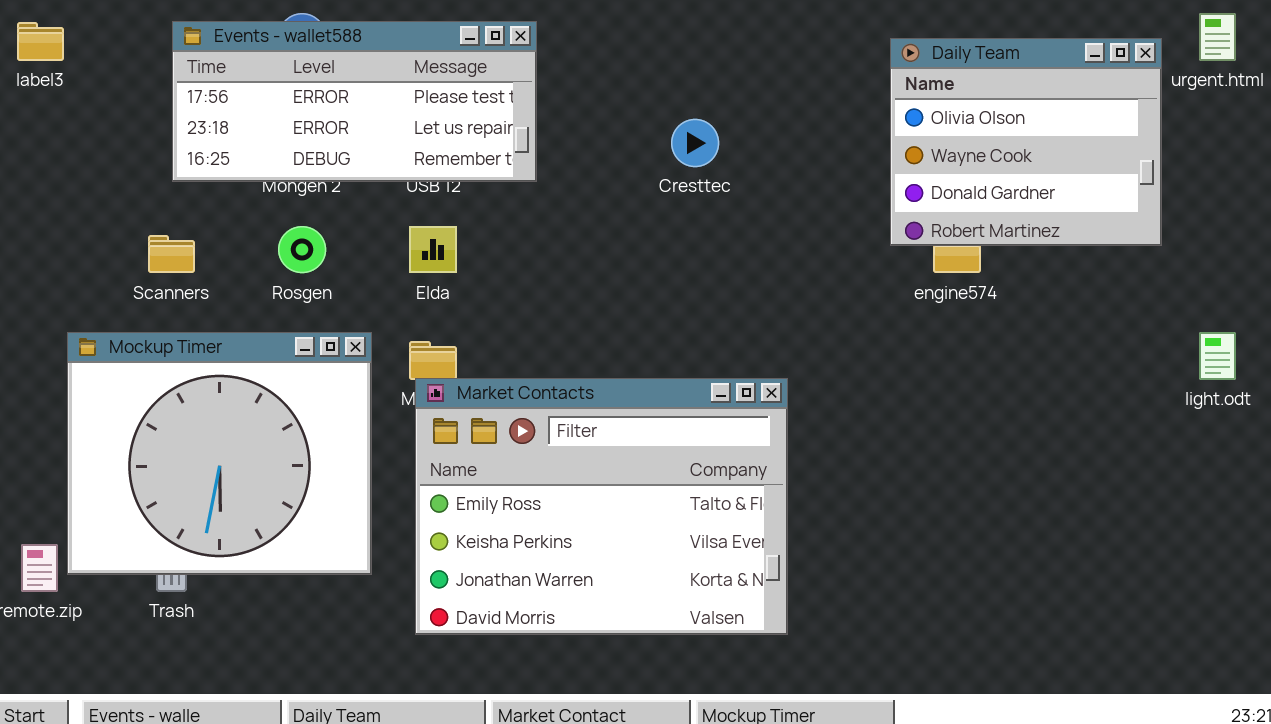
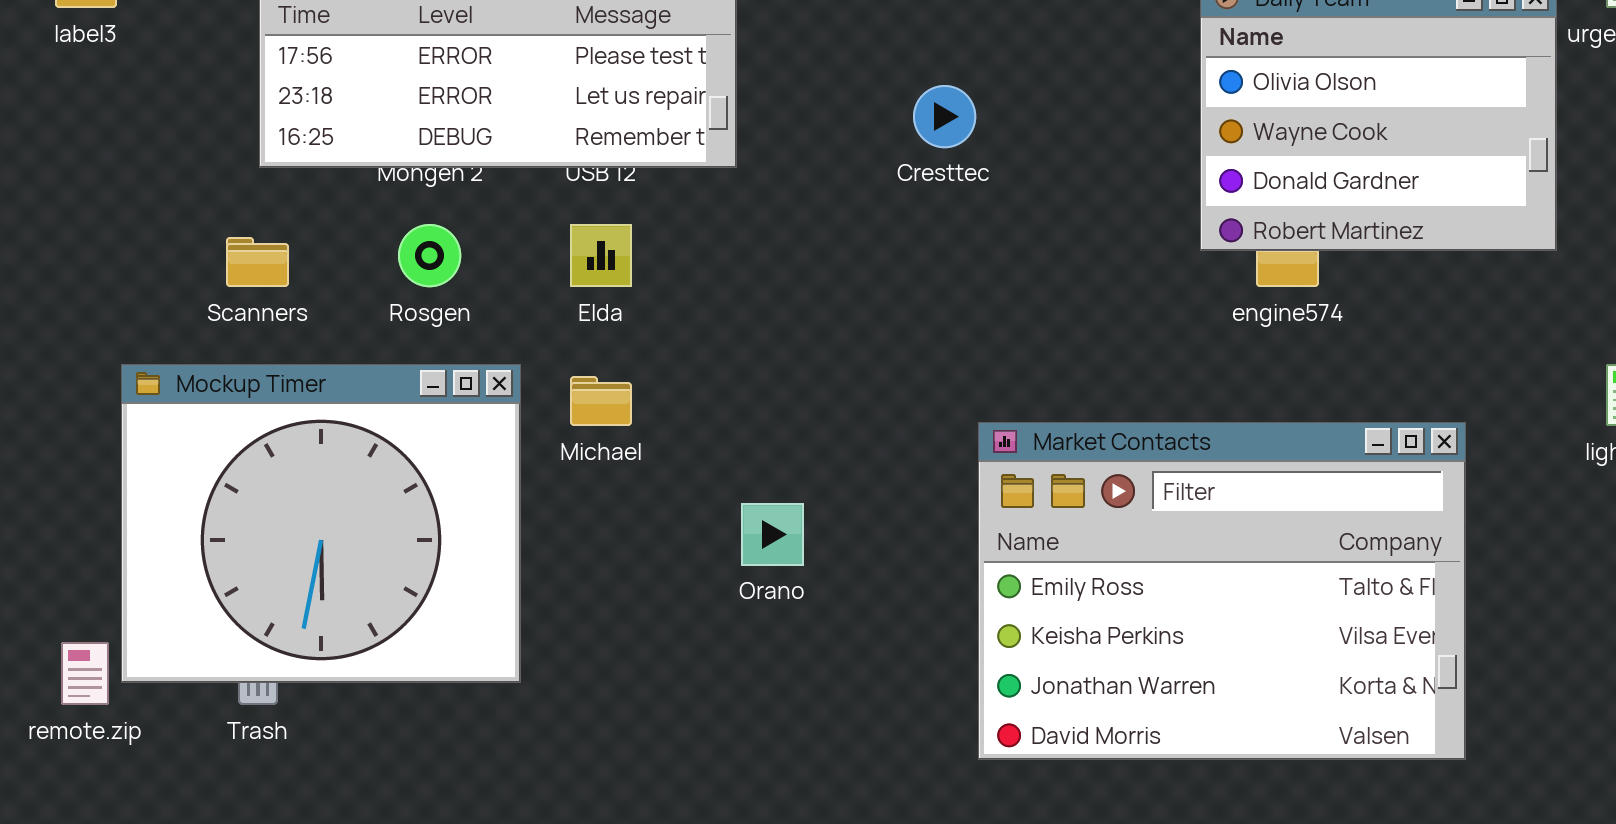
Market Contacts: [415,378,788,635] -> [978,422,1466,760], moved

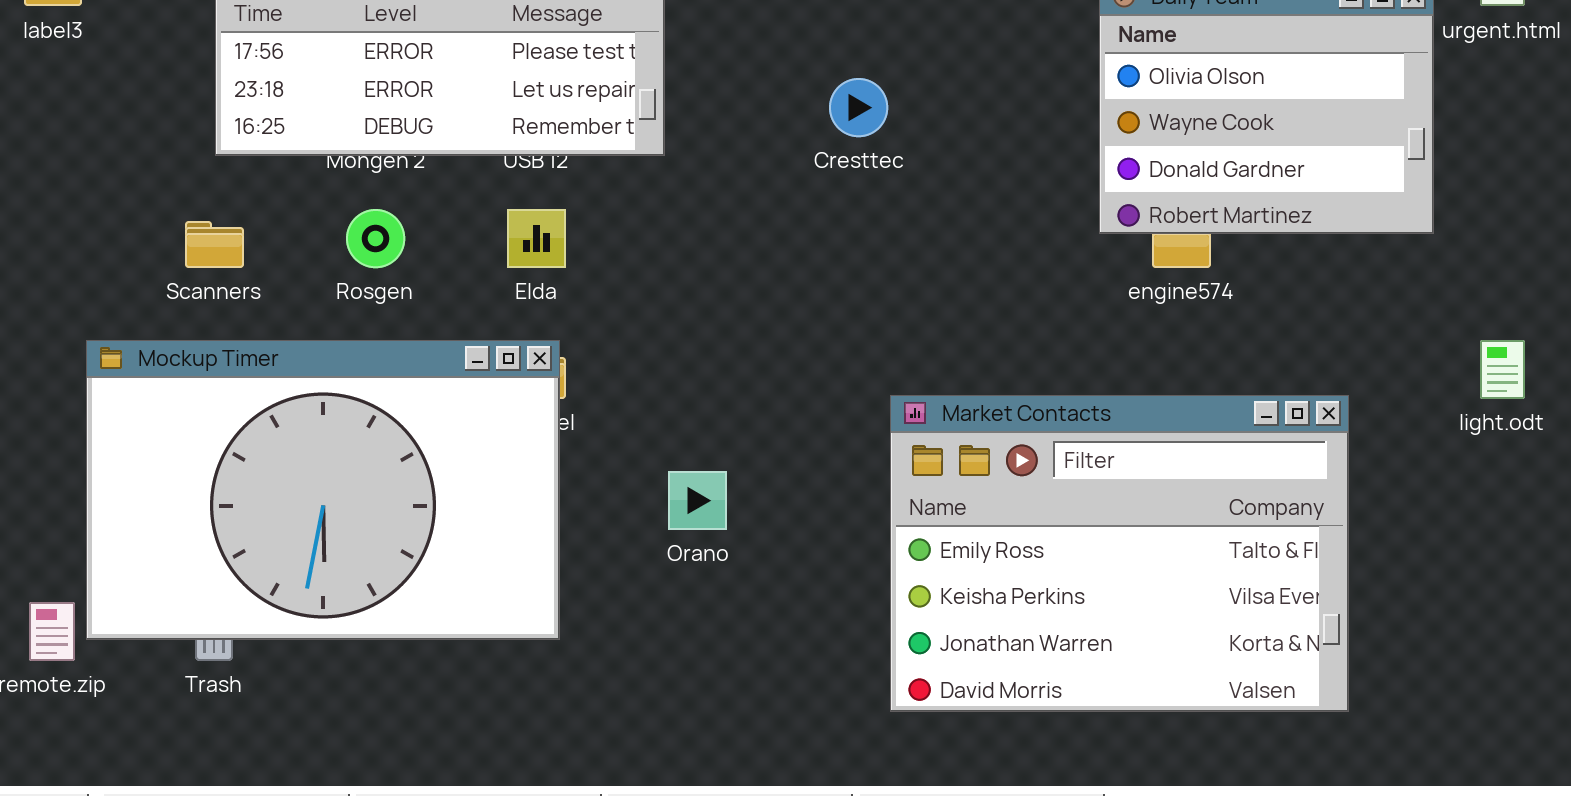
Mockup Timer: [121,364,521,683] -> [86,340,560,640], resized

